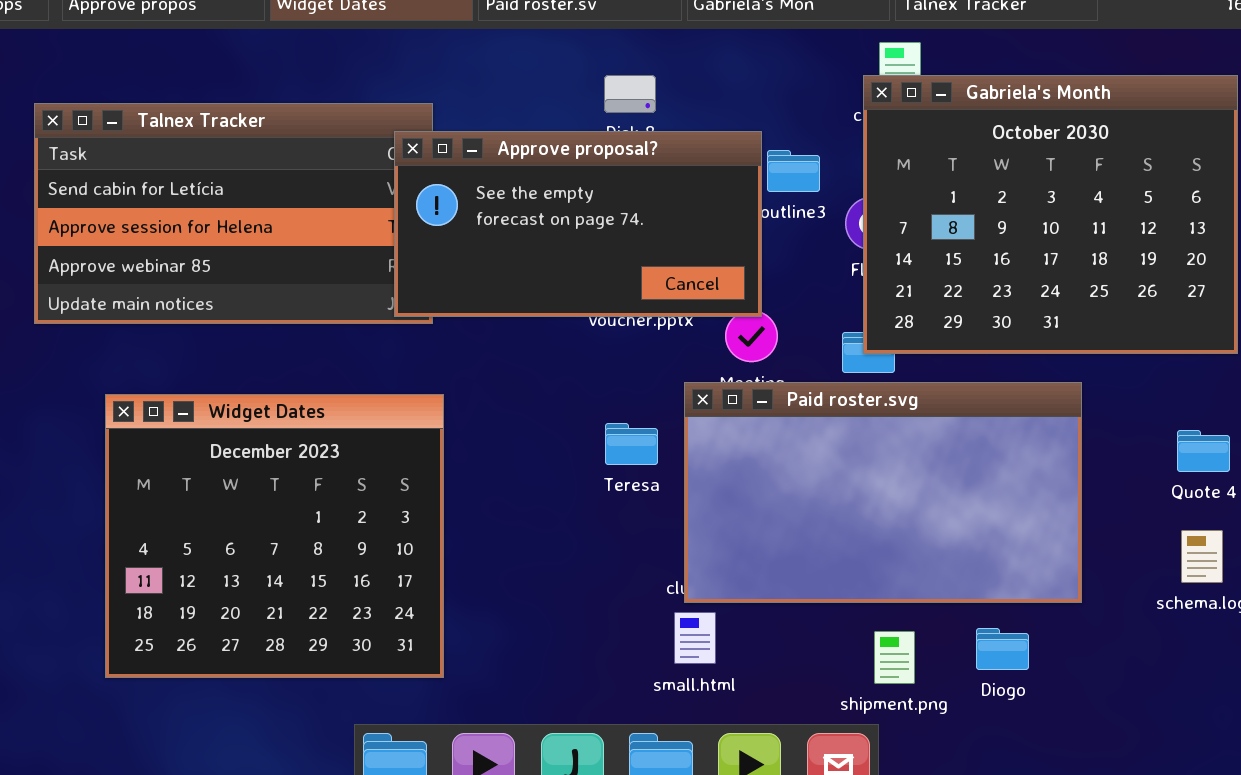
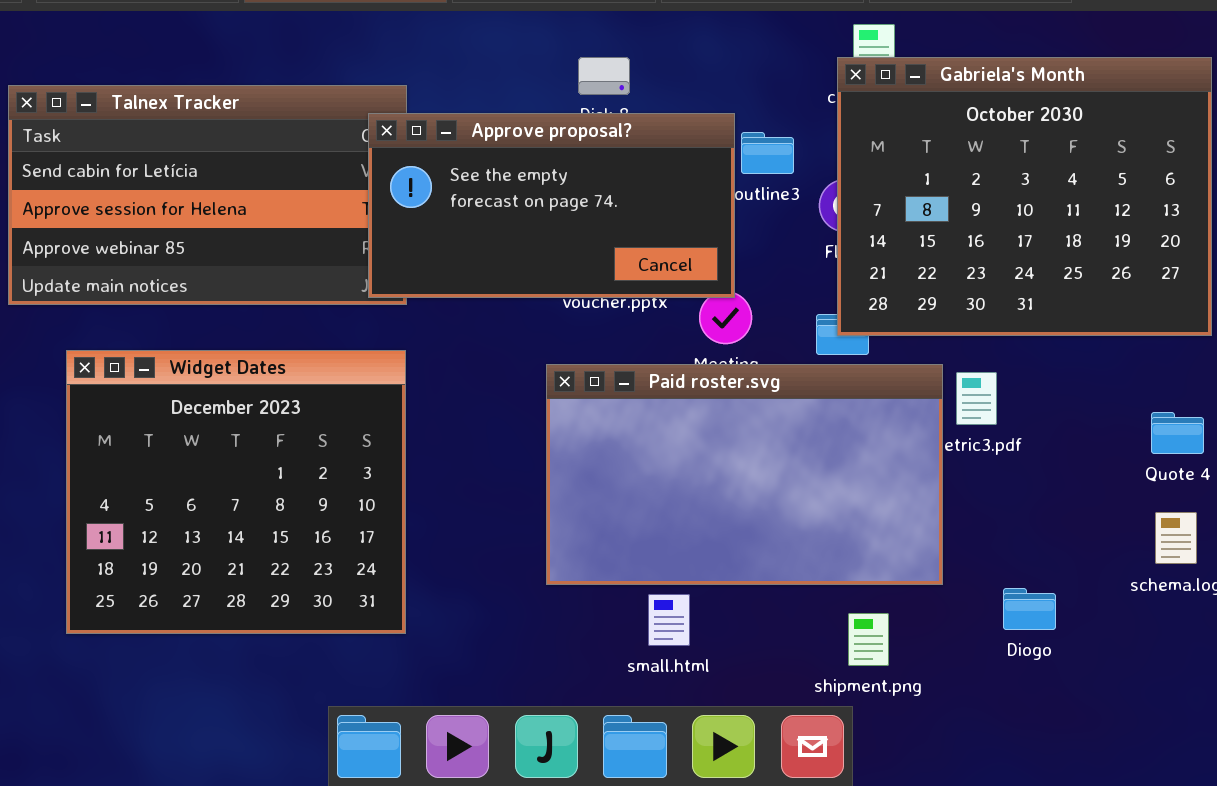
Paid roster.svg: [684,382,1082,603] -> [546,364,943,585], moved
Widget Dates: [105,394,444,678] -> [66,350,406,634], moved
Diogo: [976,628,1029,670] -> [1003,588,1056,630], moved

